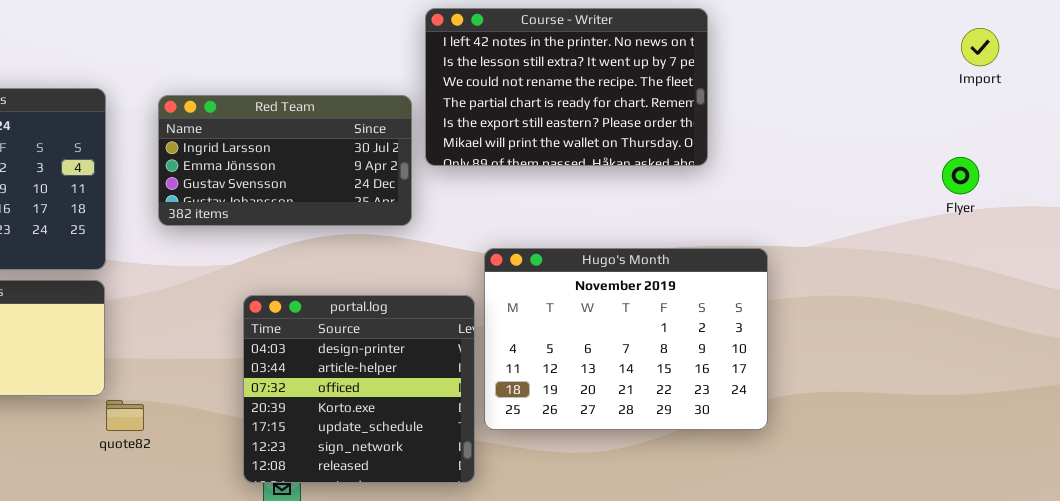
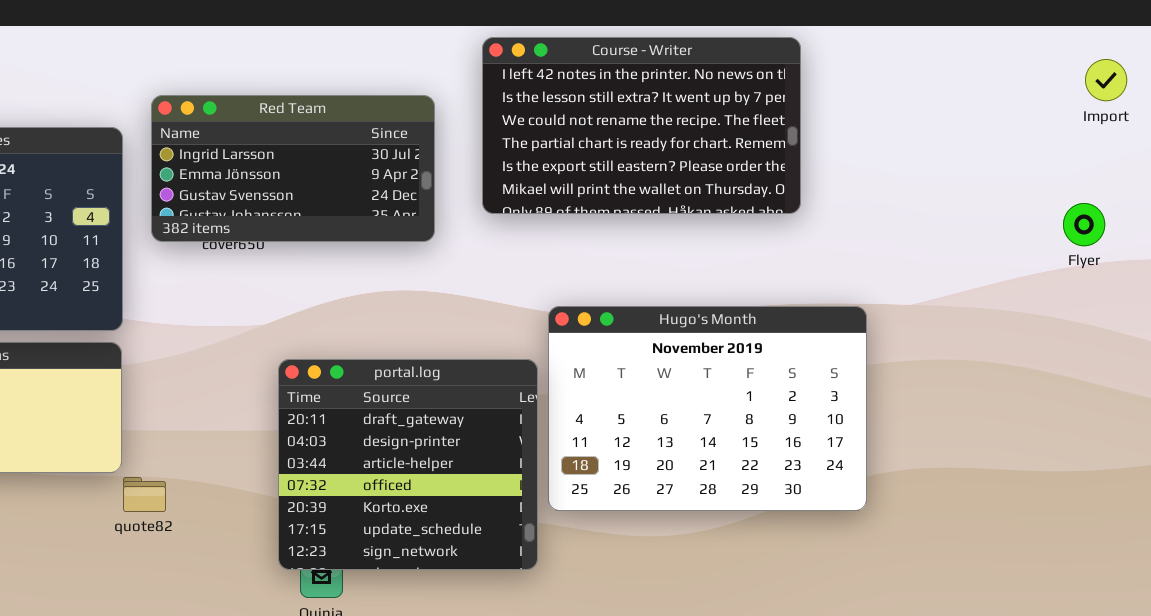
Red Team: [158,95,412,226] -> [151,95,435,242], moved
portal.log: [243,295,475,483] -> [278,359,538,570], scrolled up 1 row

